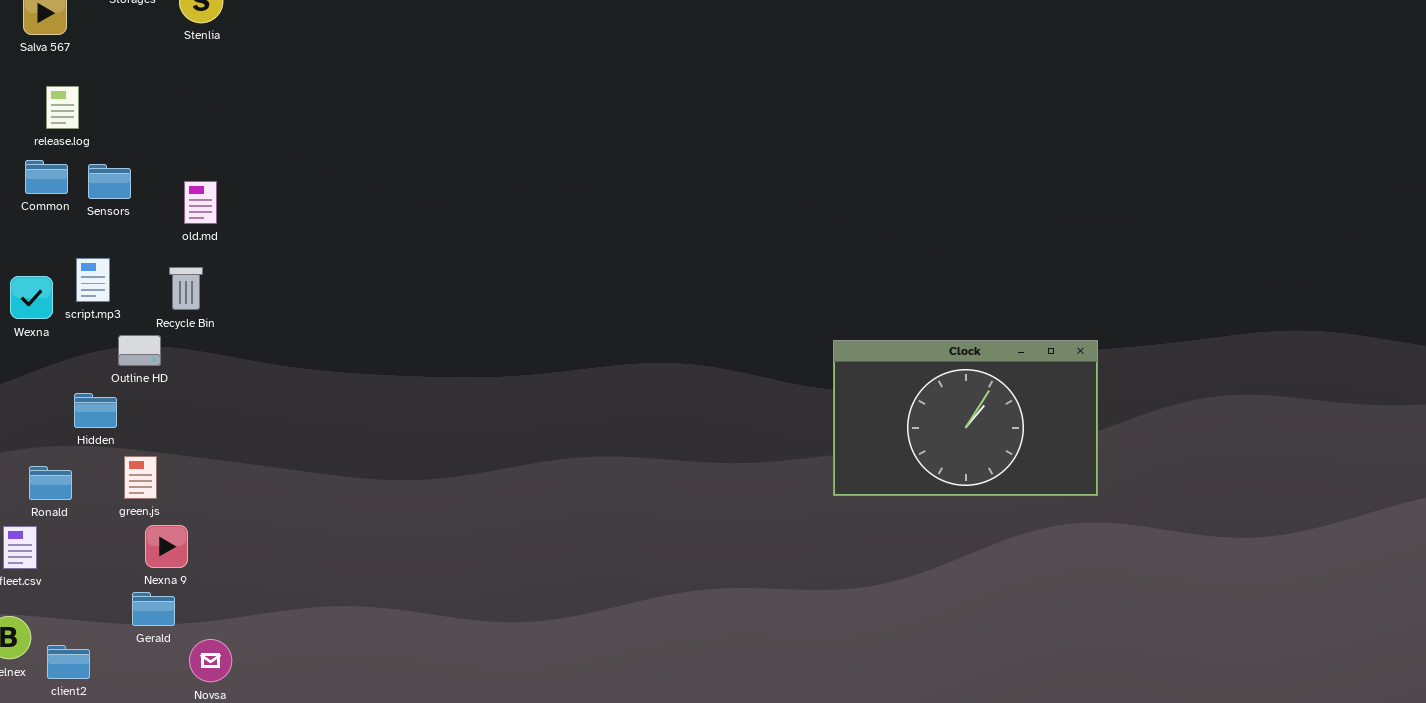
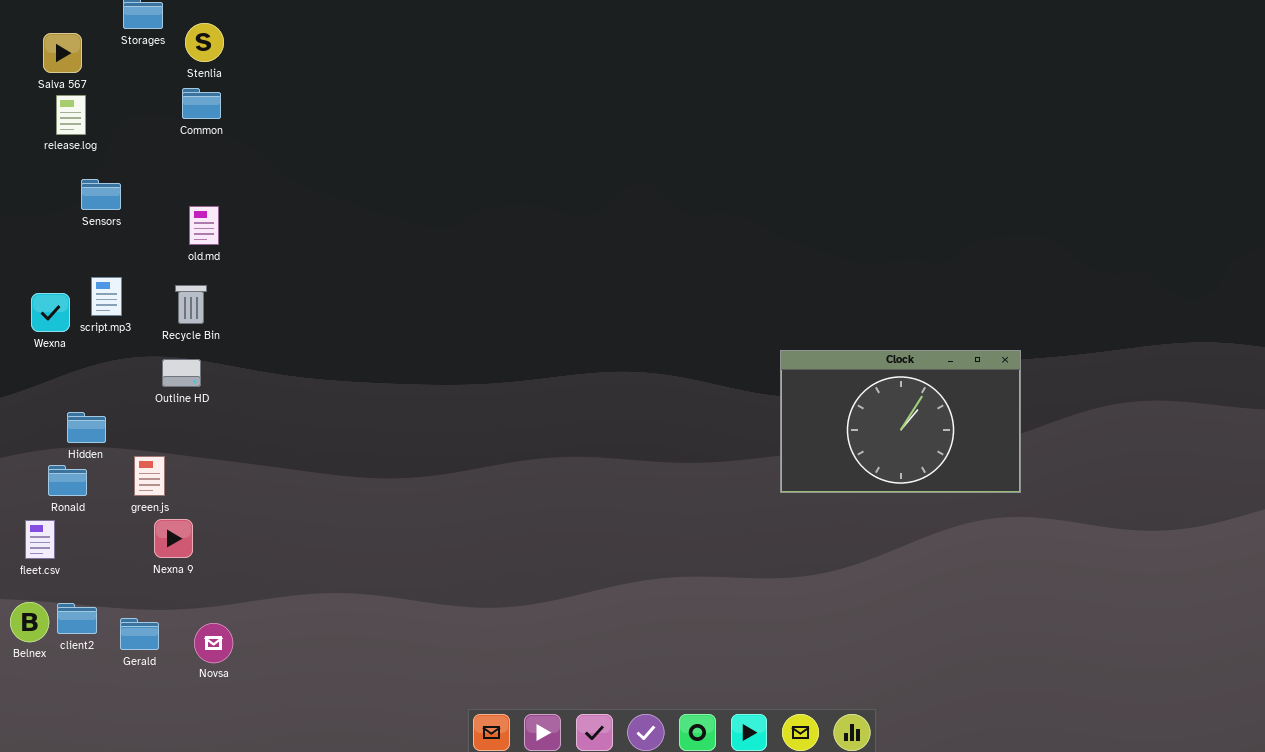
release.log: [46,86,79,129] -> [56,95,86,135], moved
Common: [25,160,68,194] -> [182,88,221,119], moved
Sensors: [88,164,131,199] -> [81,179,121,210], moved
Outline HD: [118,335,161,366] -> [162,359,201,387], moved
Hidden: [74,393,117,428] -> [67,412,106,443], moved
Gerald: [132,592,175,626] -> [120,618,159,650], moved
client2: [47,645,90,679] -> [57,603,97,634], moved

